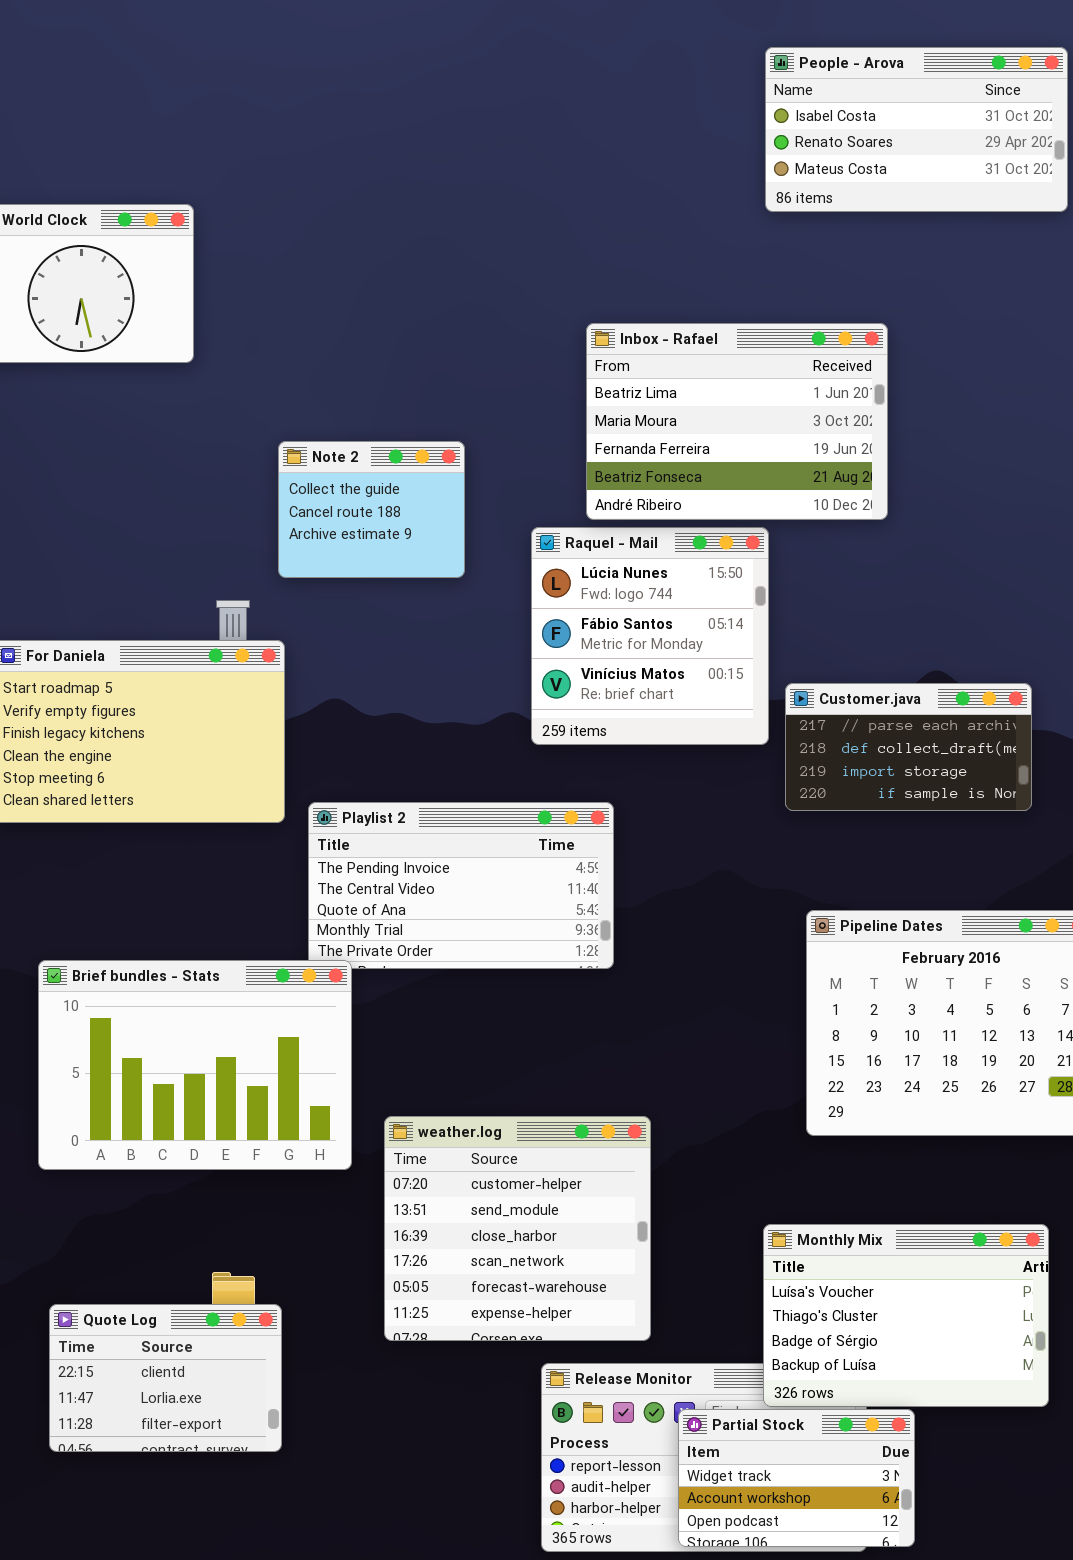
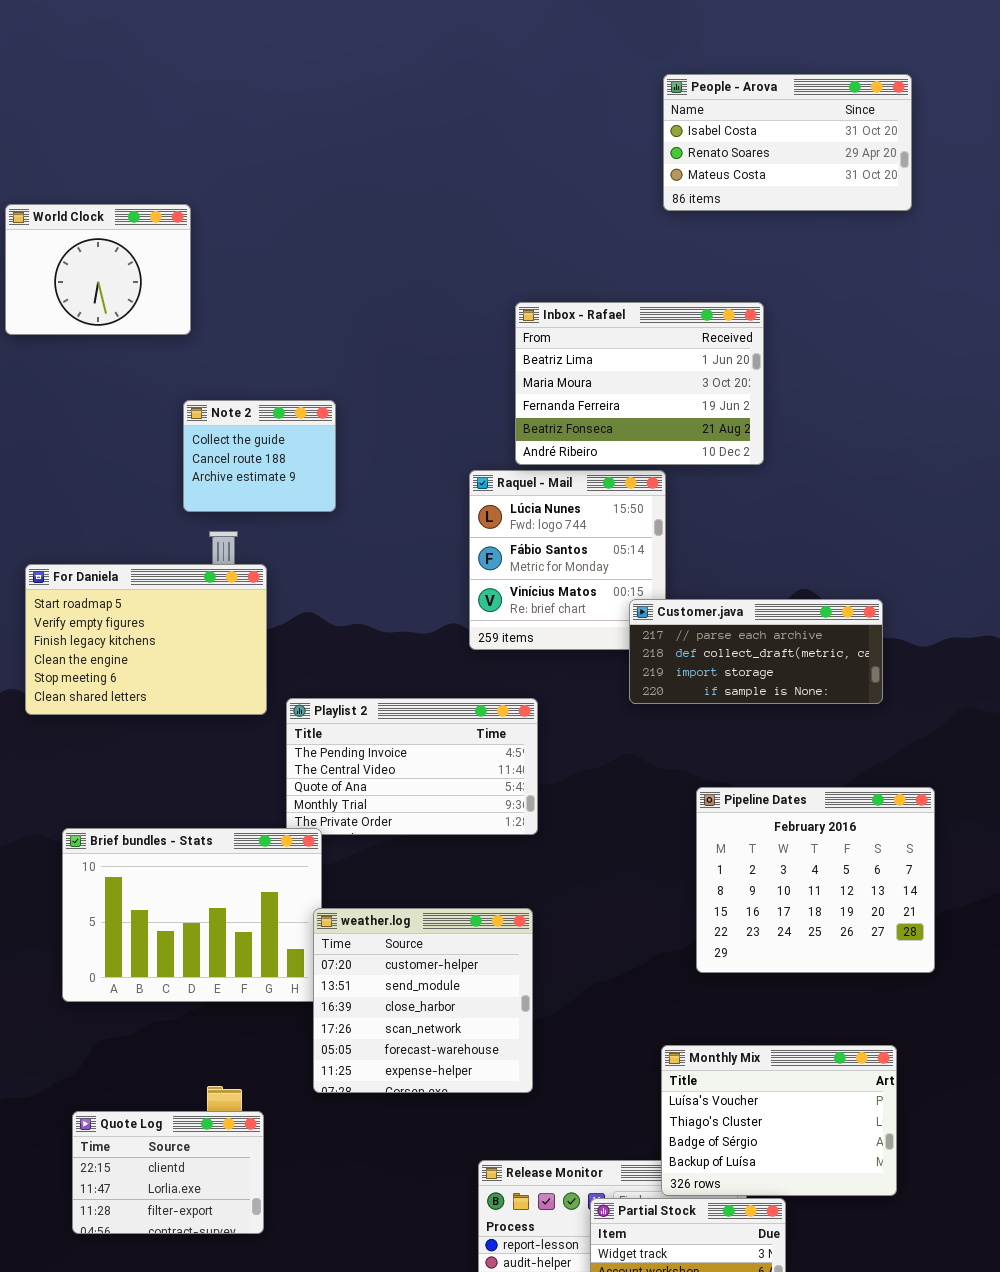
Note 2: [278,441,465,578] -> [183,400,336,512], moved
Customer.java: [785,683,1032,811] -> [629,599,883,704], resized
weather.log: [384,1116,651,1341] -> [313,908,533,1093], moved

